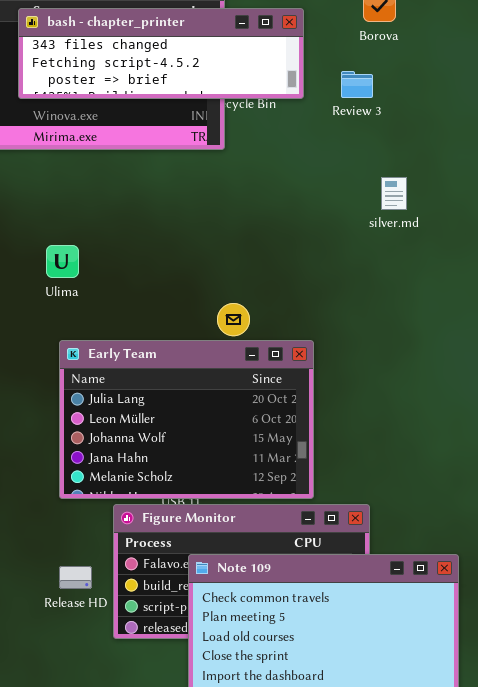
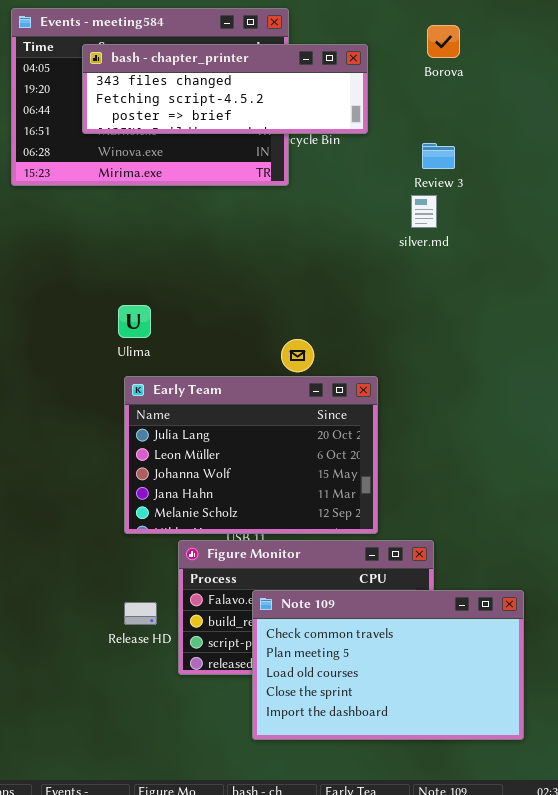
Review 3: [341,71,373,98] -> [422,143,455,169], moved
silver.md: [381,177,407,210] -> [411,195,437,228], moved
Ulima: [46,245,79,278] -> [118,305,151,338], moved

